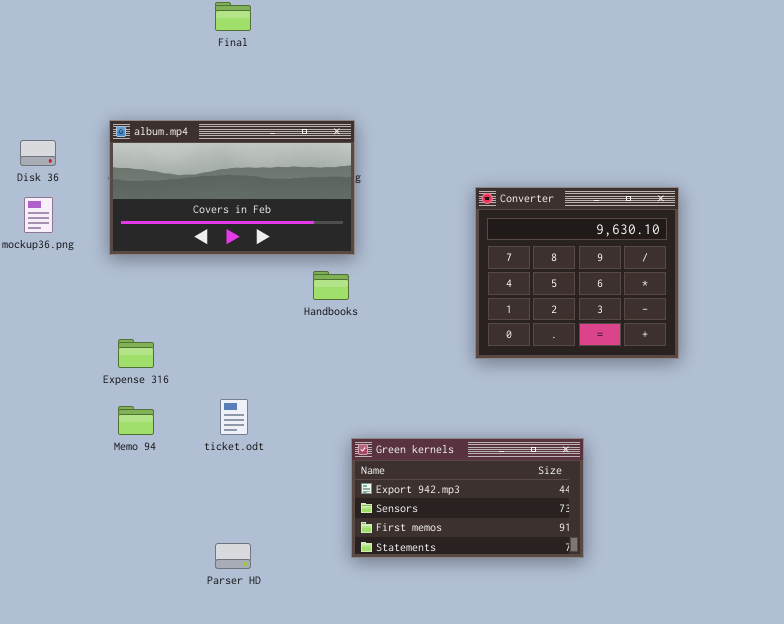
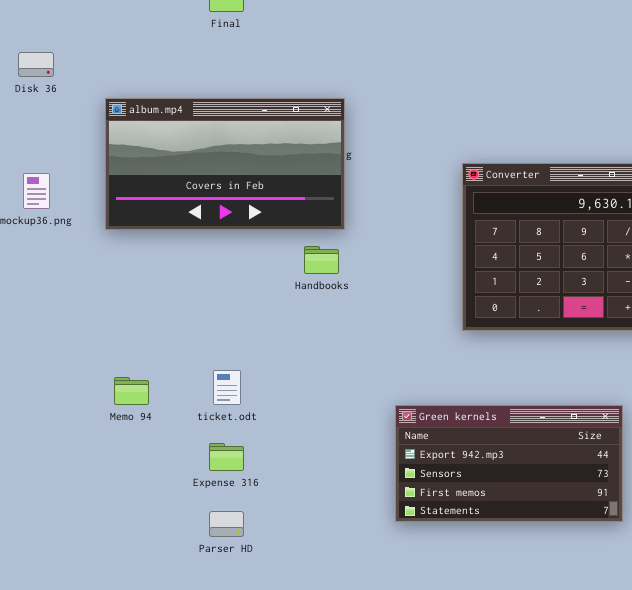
Disk 36: [20,140,56,166] -> [18,52,54,77], moved
Expense 316: [118,339,154,368] -> [209,443,244,471], moved
Green kernels: [351,438,584,558] -> [395,405,623,522], moved

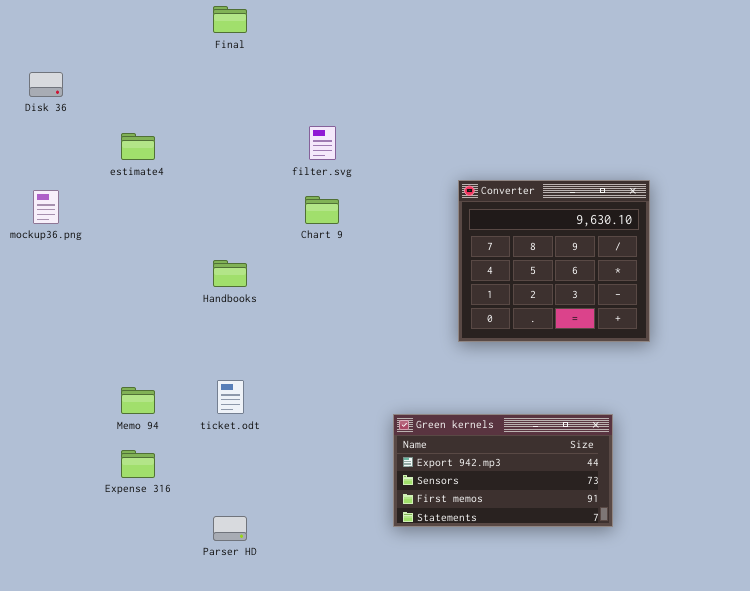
album.mp4: [105,98,345,230] -> none, closed
Handbooks: [304,246,339,274] -> [213,260,247,287], moved
Expense 316: [209,443,244,471] -> [121,450,155,478], moved

